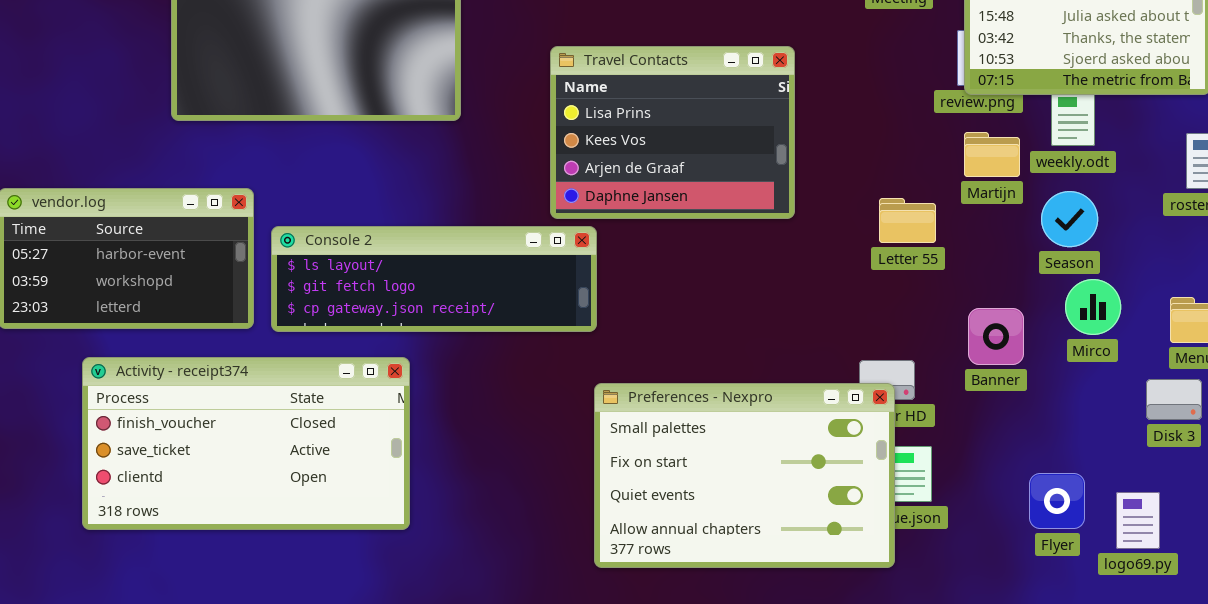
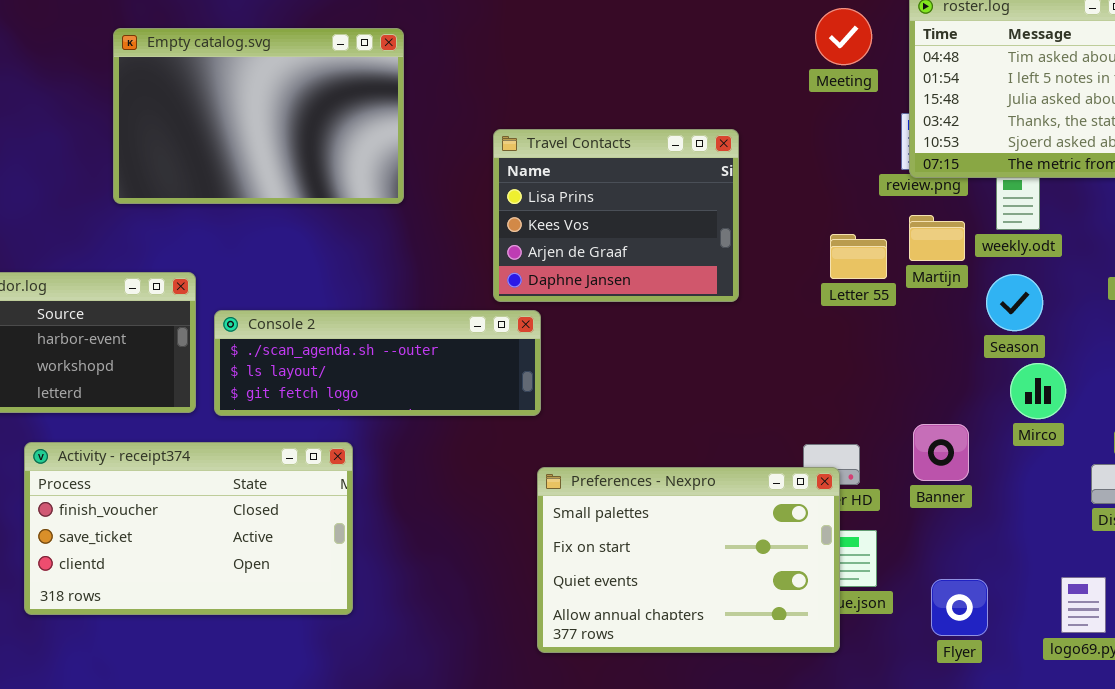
Letter 55: [879,198,936,243] -> [830,234,887,279], moved
Console 2: [271,226,597,332] -> [214,310,541,416], scrolled up 1 row
Banner: [968,308,1024,365] -> [913,424,969,481], moved
Flyer: [1029,473,1085,529] -> [931,579,988,636], moved

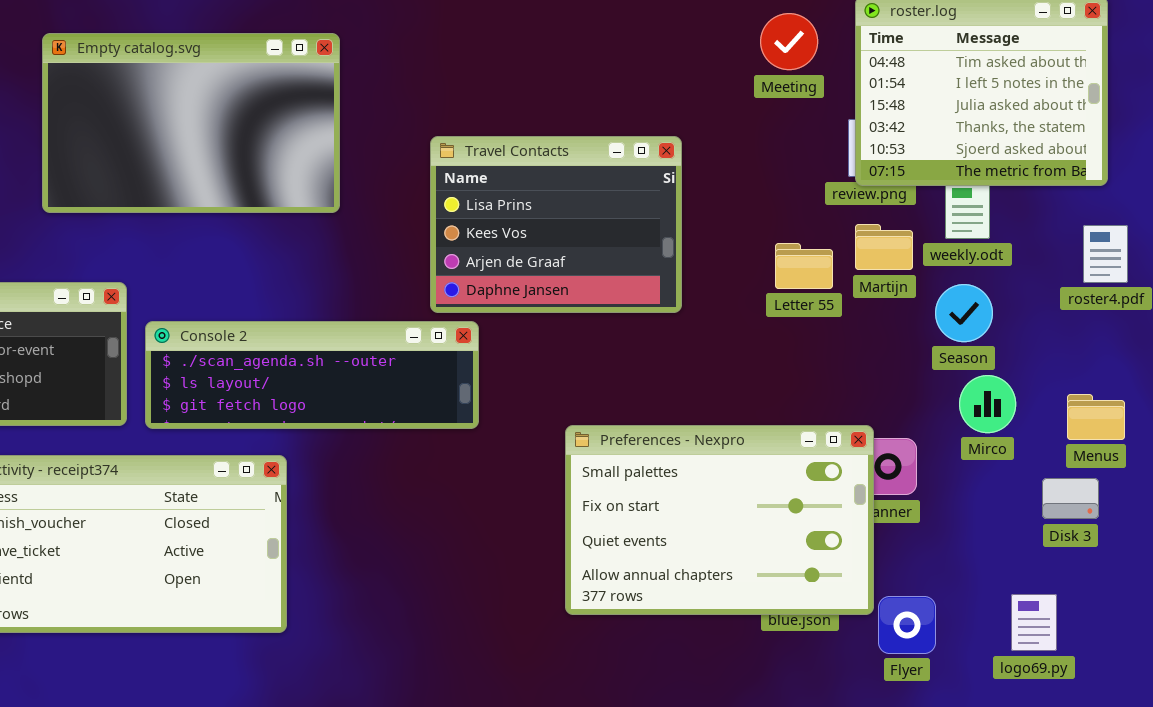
Preferences - Nexpro: [537,467,840,653] -> [565,425,874,615], moved

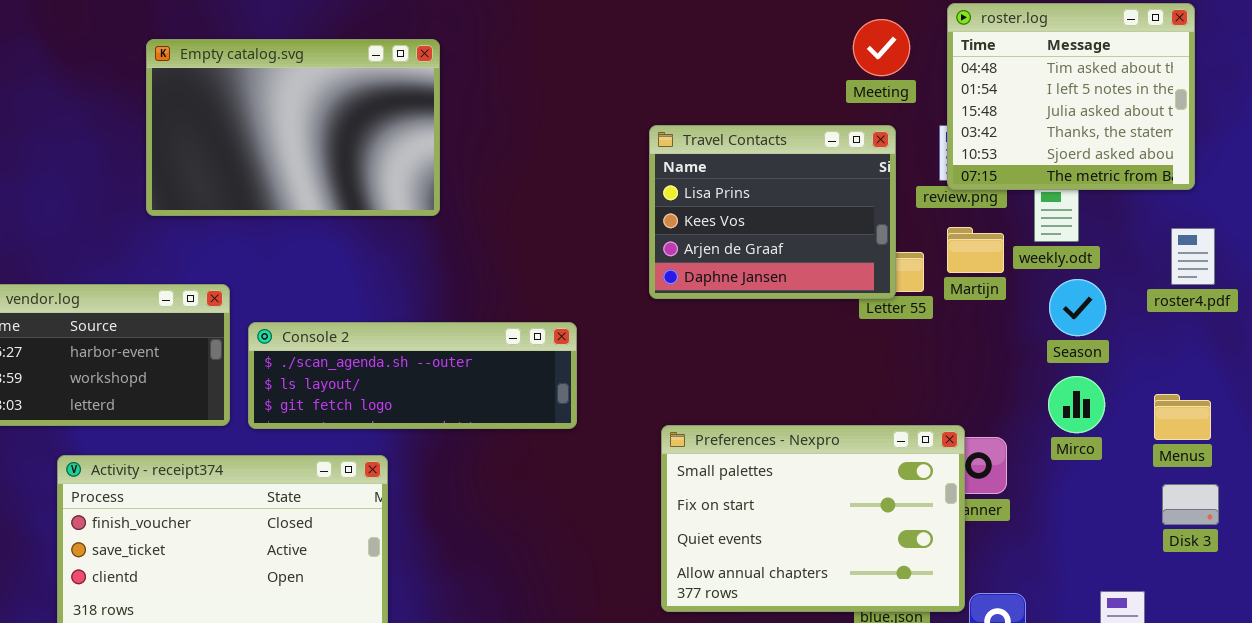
Travel Contacts: [430,136,682,313] -> [649,125,896,299], moved
Season: [935,284,993,342] -> [1049,279,1106,336], moved
Disk 3: [1042,478,1099,519] -> [1162,484,1219,525], moved

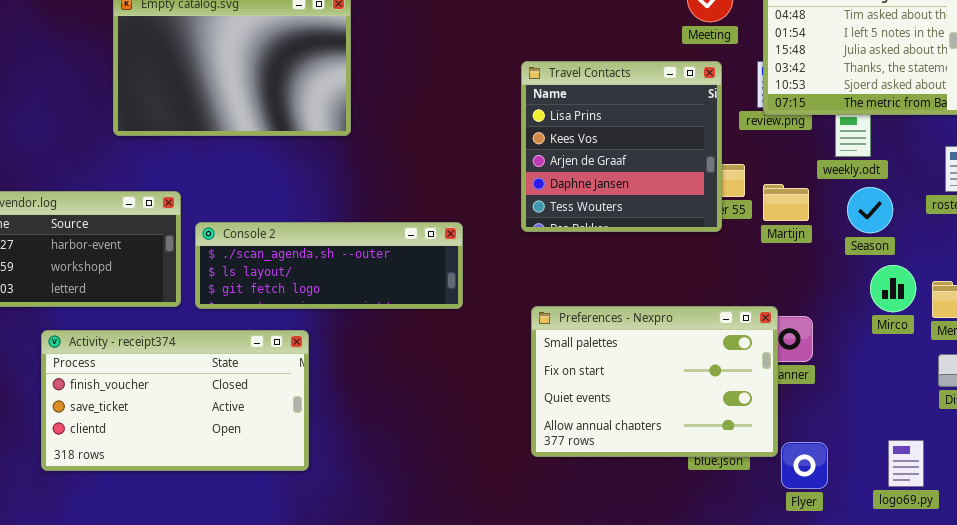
Travel Contacts: [649,125,896,299] -> [521,61,722,232], resized
Martijn: [947,227,1004,273] -> [763,184,809,221], moved
Mirco: [1048,376,1105,433] -> [870,265,916,312], moved

